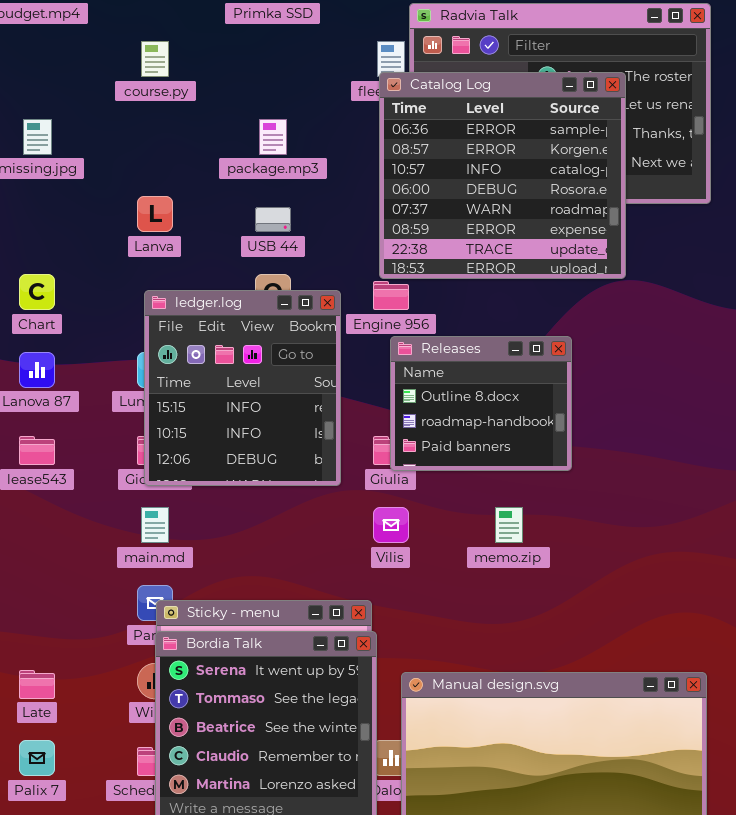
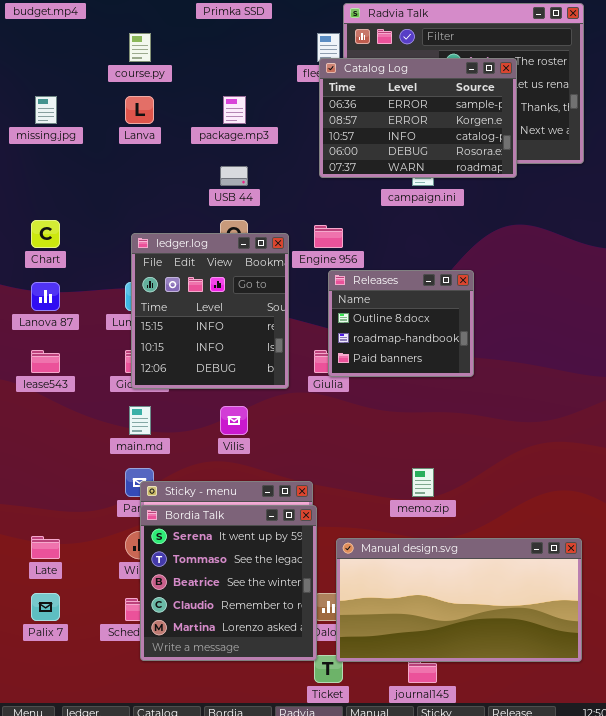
Catalog Log: [379,72,626,279] -> [319,58,517,178], resized
Lanva: [137,196,173,232] -> [125,96,154,124], moved
Vilis: [373,507,409,543] -> [220,406,248,435], moved
memo.zip: [495,507,523,543] -> [412,468,434,497], moved

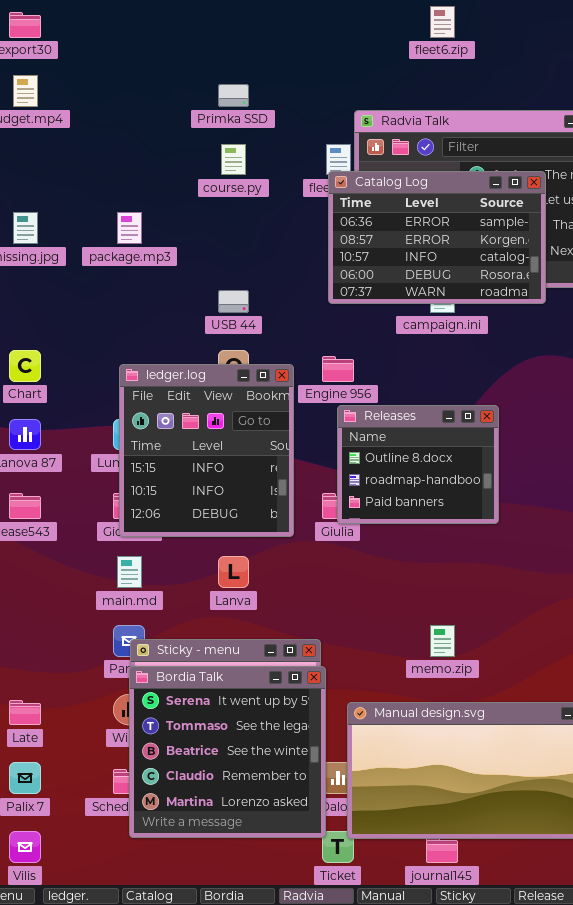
course.py: [129,33,151,62] -> [221,144,246,175], moved
Lanva: [125,96,154,124] -> [218,556,249,588], moved
package.mp3: [223,96,246,124] -> [117,212,142,244], moved
Vilis: [220,406,248,435] -> [9,831,41,863], moved

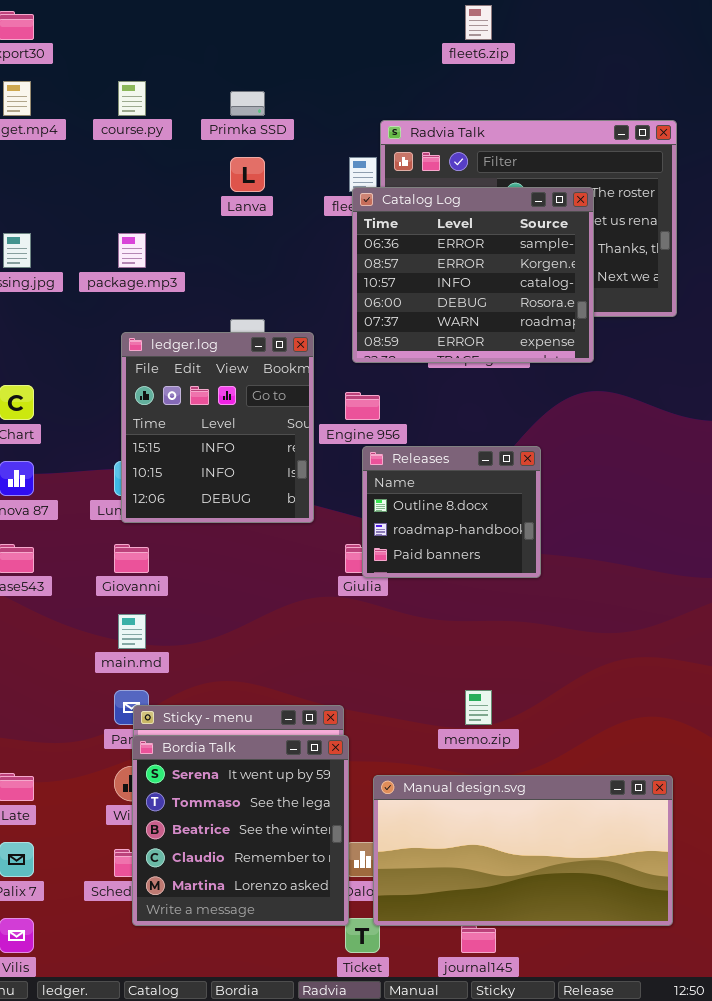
course.py: [221,144,246,175] -> [118,81,146,116], moved
Catalog Log: [328,171,546,304] -> [352,187,594,363], resized
ledger.log: [119,364,294,537] -> [121,332,314,523], moved
Lanva: [218,556,249,588] -> [230,157,265,192], moved

